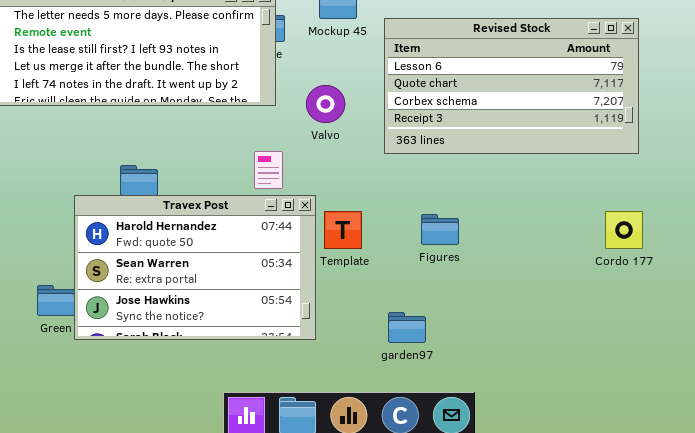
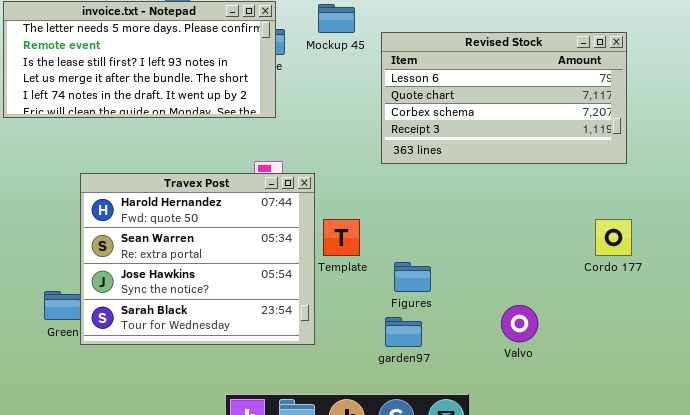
Valvo: [306,85,345,123] -> [501,305,538,342], moved
Travex Post: [74,195,316,340] -> [80,173,315,345], resized
Figures: [421,214,459,245] -> [394,262,431,292], moved

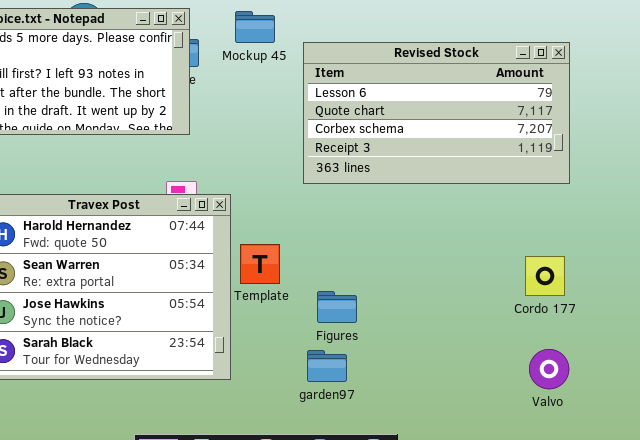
Cordo 177: [595,219,632,256] -> [525,256,565,296], moved
Valvo: [501,305,538,342] -> [529,349,569,389], moved

